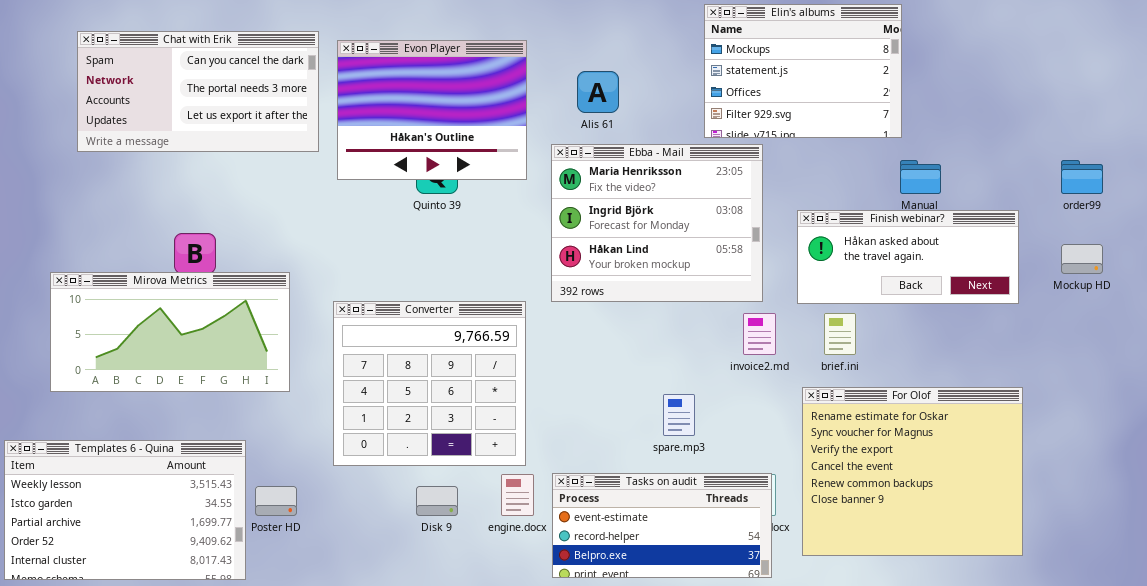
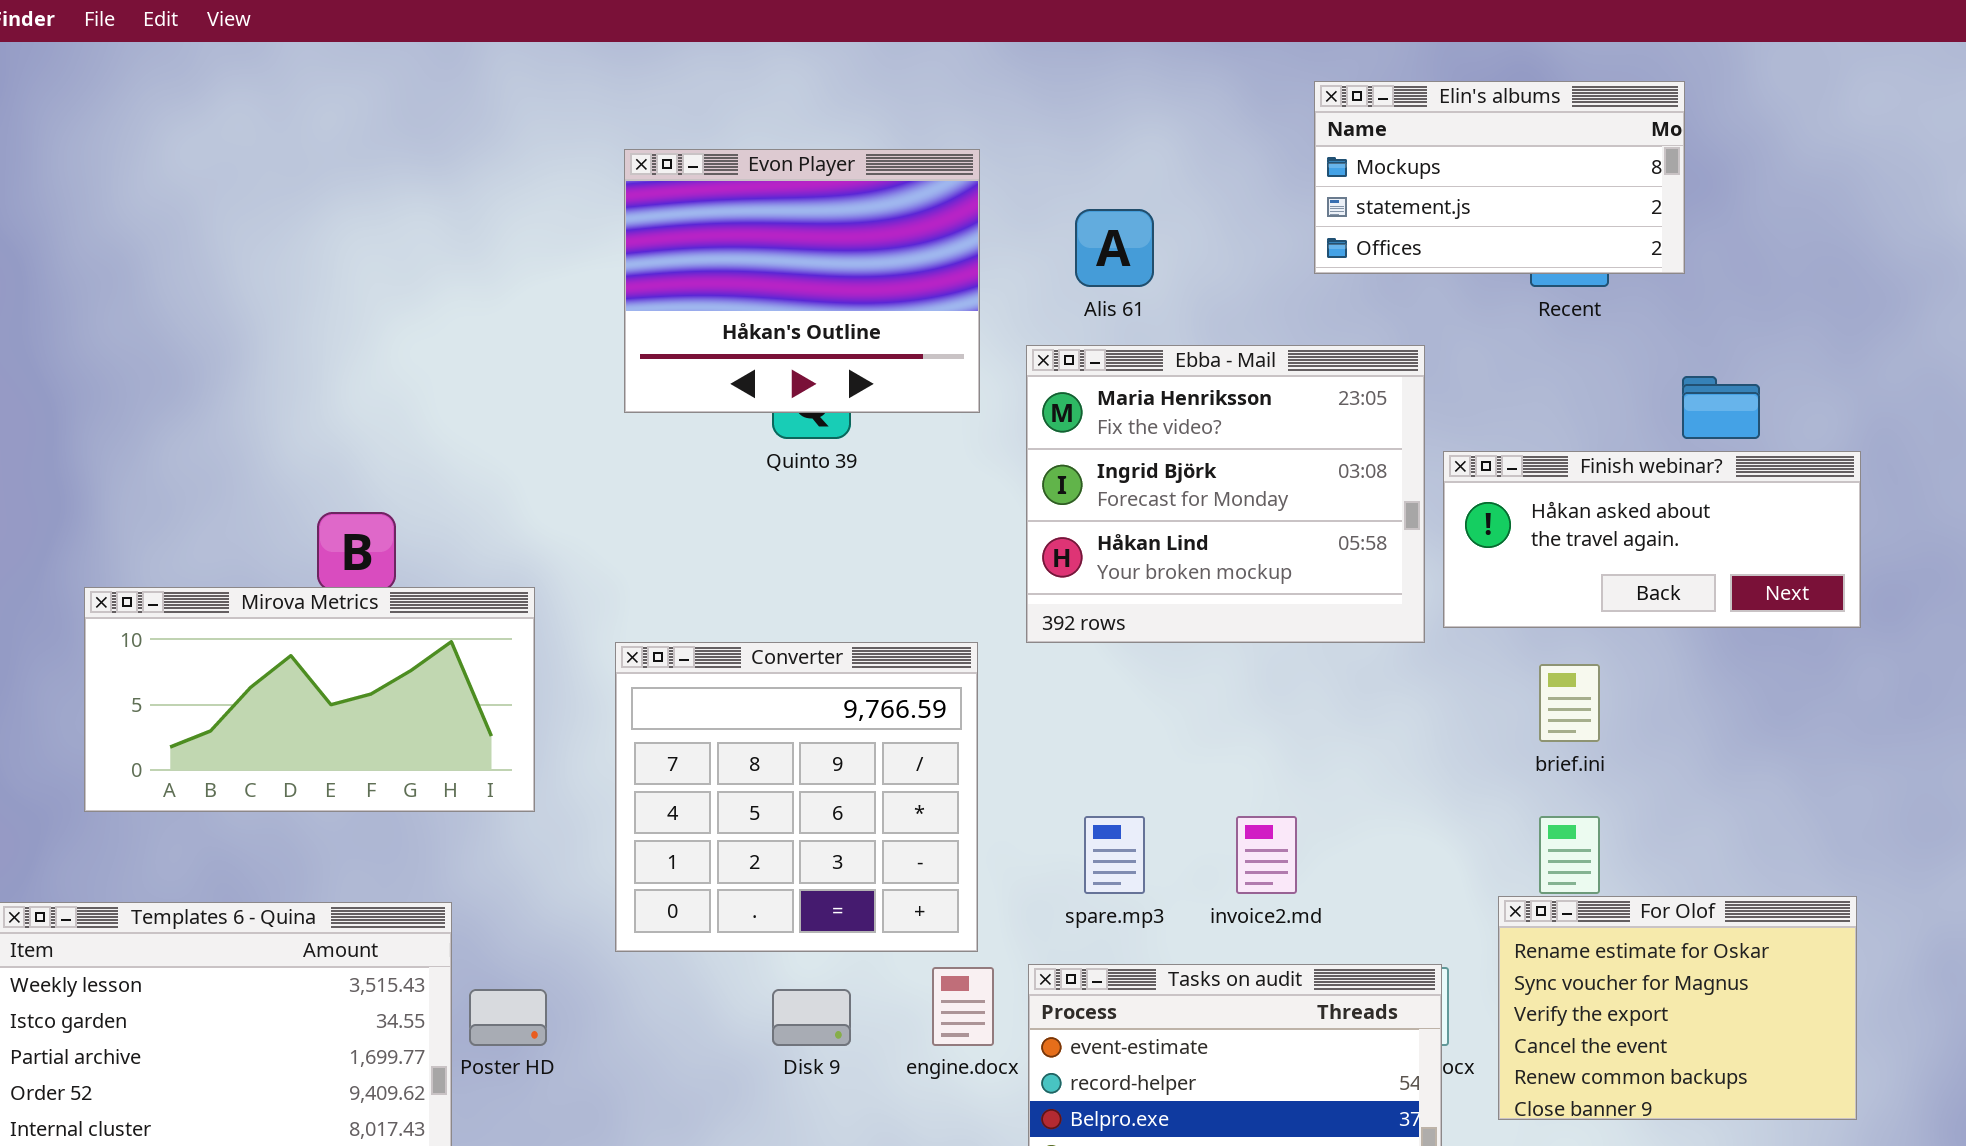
Elin's albums: [704,4,902,138] -> [1314,81,1685,274], resized
Chat with Erik: [77,31,319,152] -> none, closed
Finish webinar?: [797,210,1019,304] -> [1443,451,1861,628], moved
invoice2.md: [743,313,776,355] -> [1236,816,1297,894], moved
For Olof: [802,387,1023,556] -> [1498,896,1857,1120], resized
spare.mp3: [663,394,695,436] -> [1084,816,1145,894], moved

